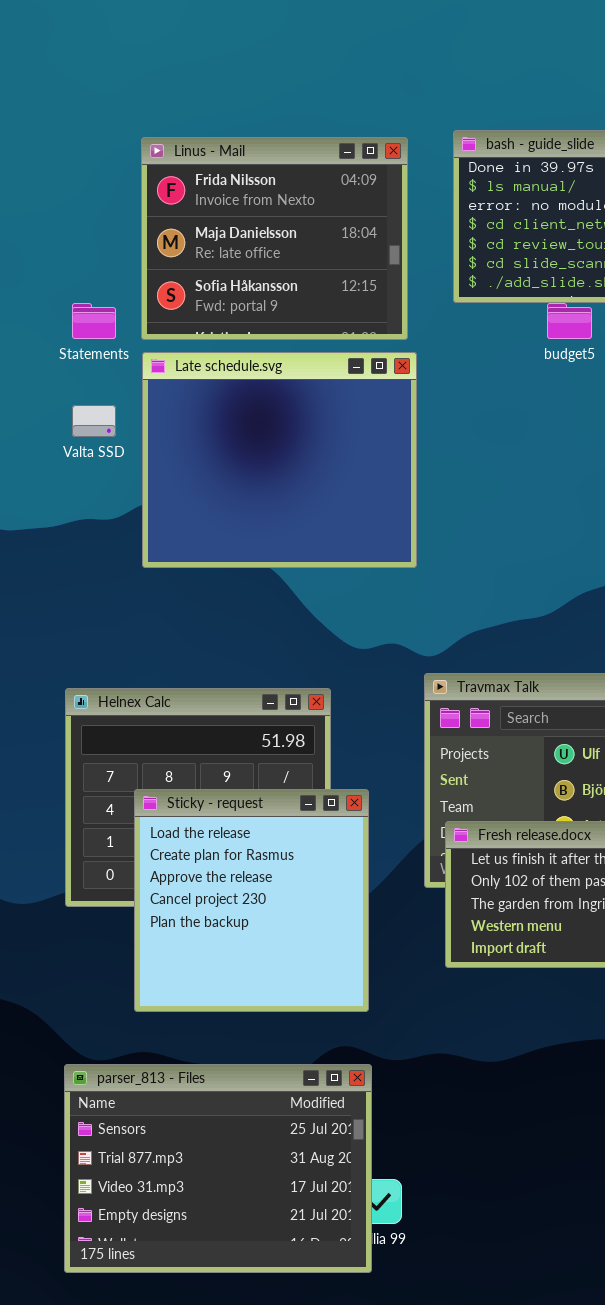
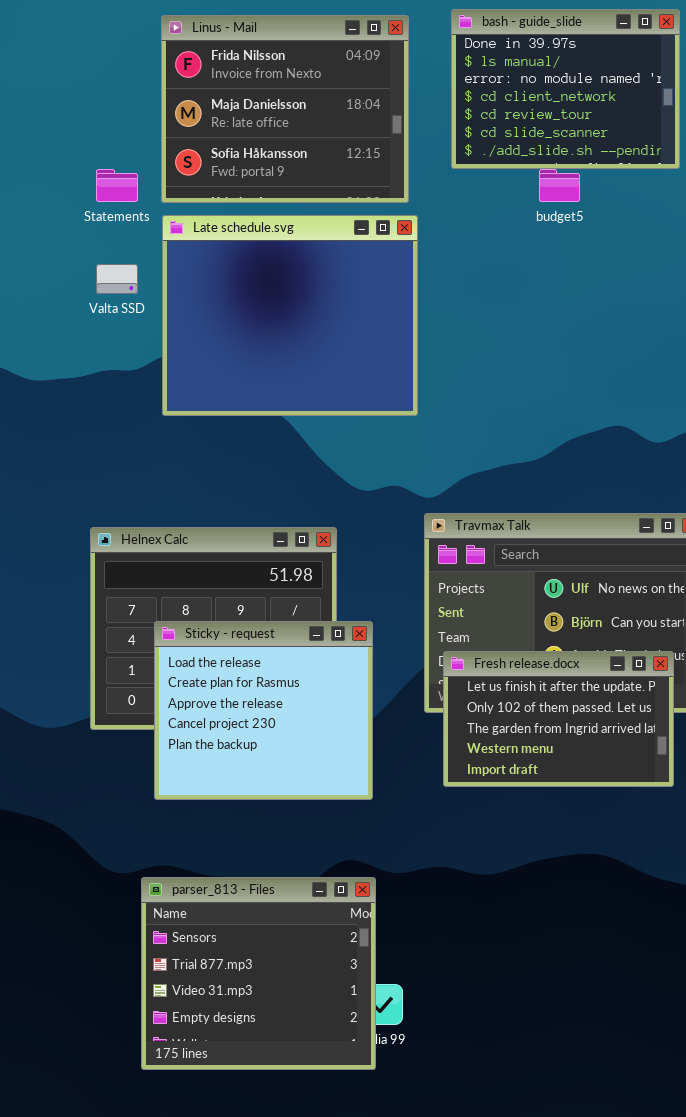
Sticky - request: [134,789,369,1012] -> [154,621,373,800], resized
parser_813 - Files: [64,1064,372,1273] -> [141,877,376,1070], resized

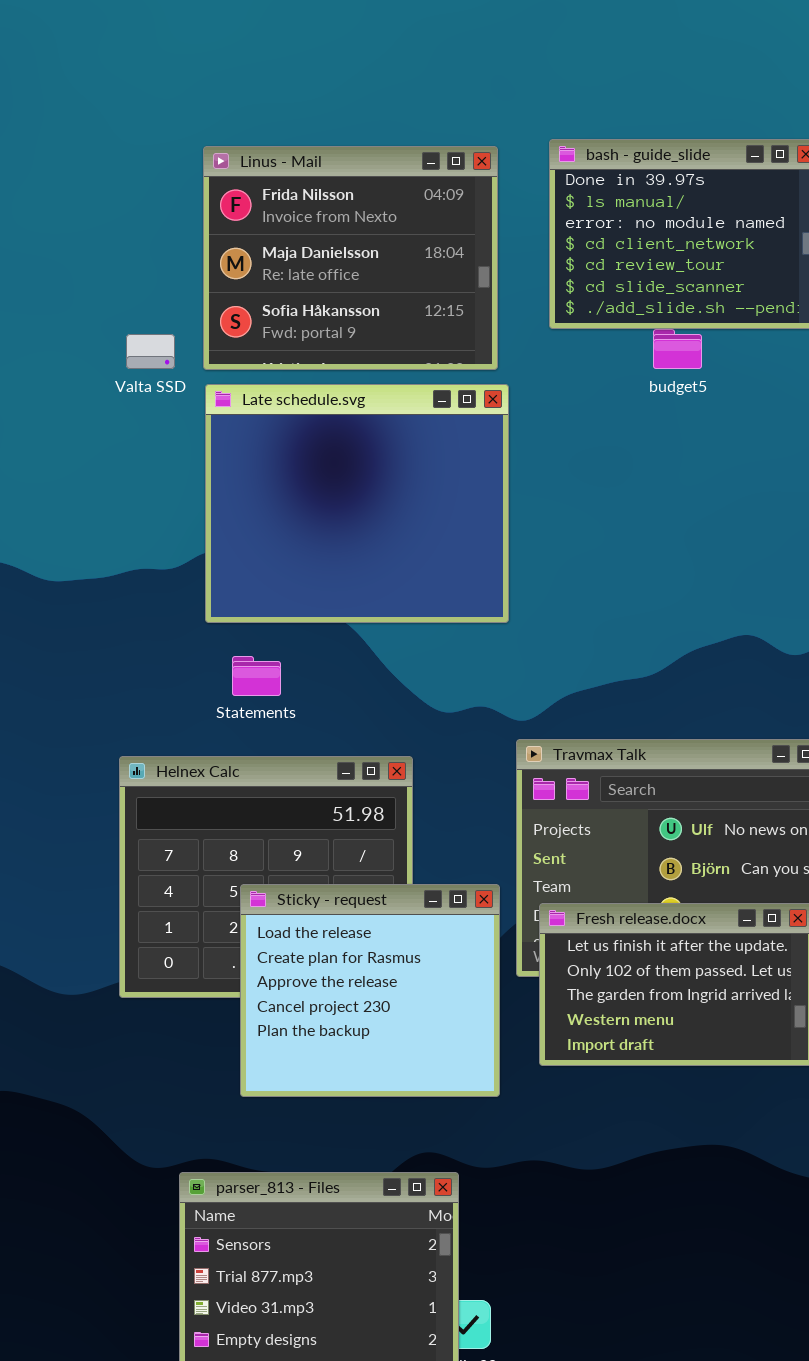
Statements: [96,169,138,202] -> [232,656,281,696], moved
Valta SSD: [96,264,138,294] -> [126,334,175,369], moved
Sticky - request: [154,621,373,800] -> [240,884,500,1097], moved

